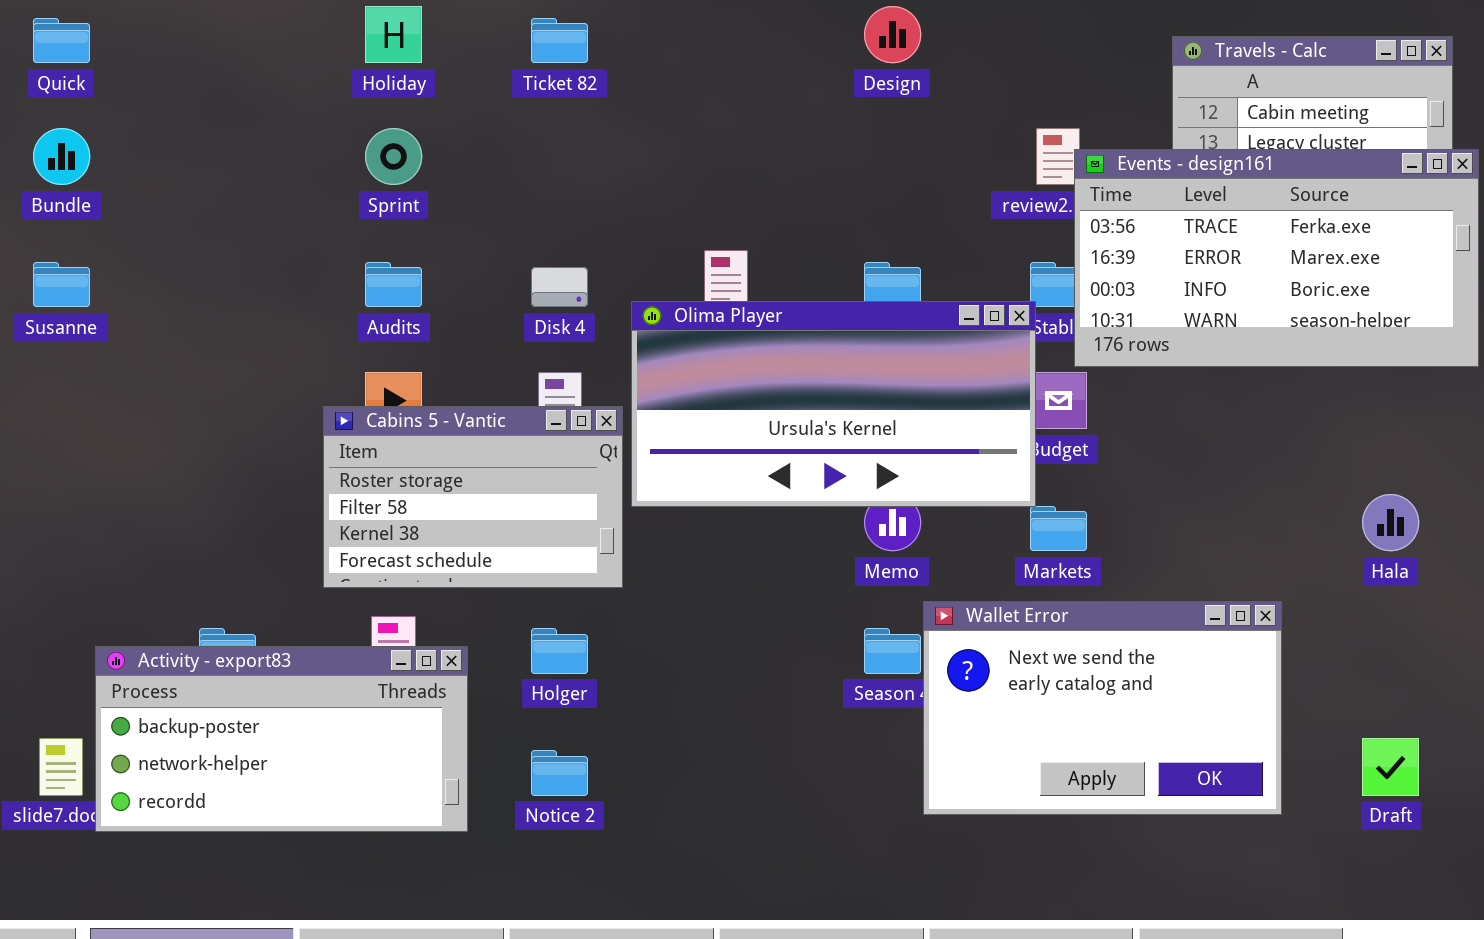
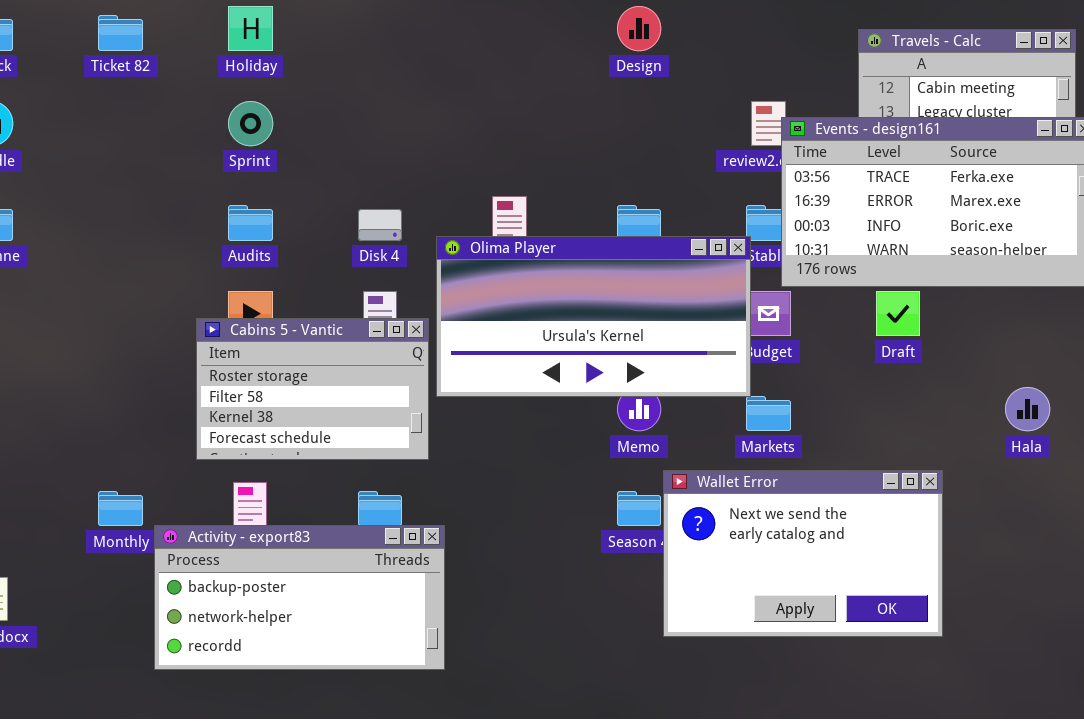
Ticket 82: [531,18,588,63] -> [98,15,143,51], moved
Activity - export83: [95,646,468,832] -> [154,525,445,670], moved
Draft: [1362,738,1419,796] -> [876,291,920,336], moved

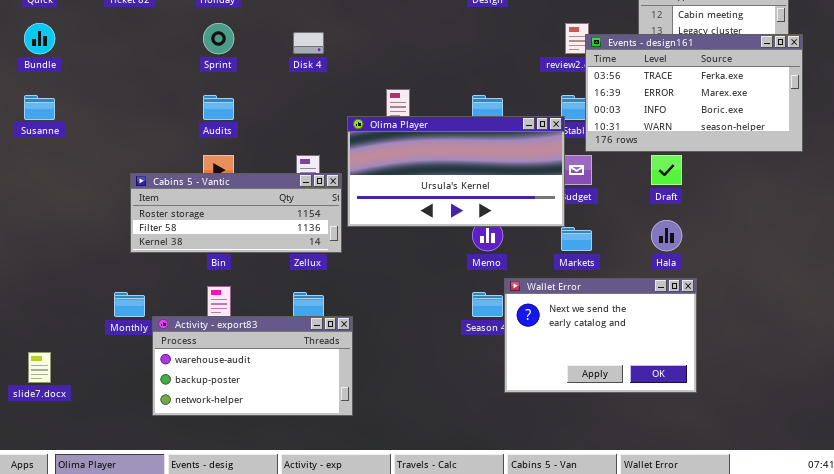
Disk 4: [358,209,402,241] -> [293,32,324,54], moved
Cabins 5 - Vantic: [196,318,429,460] -> [130,173,342,253], resized
Hala: [1005,387,1050,431] -> [651,220,682,251], moved
Activity - export83: [154,525,445,670] -> [152,316,353,416], scrolled up 1 row

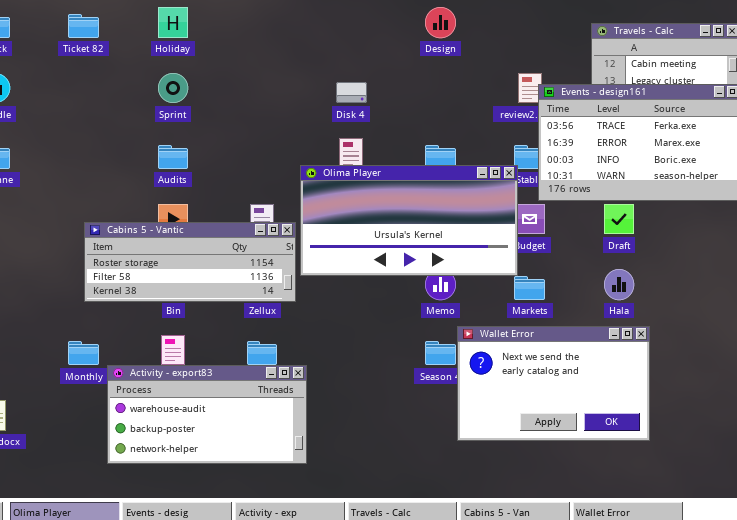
Disk 4: [293,32,324,54] -> [336,82,367,103], moved

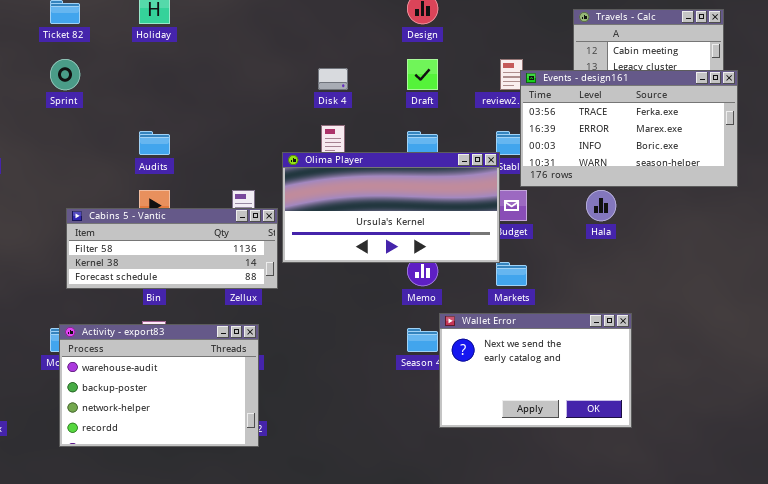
Sprint: [158,73,188,103] -> [50,59,80,90], moved
Draft: [604,204,634,234] -> [407,59,438,90], moved
Cabins 5 - Vantic: [84,222,296,302] -> [66,208,278,289], scrolled down 1 row
Hala: [604,269,634,300] -> [586,190,616,221], moved
Activity - export83: [107,365,307,464] -> [59,324,259,447], moved, resized

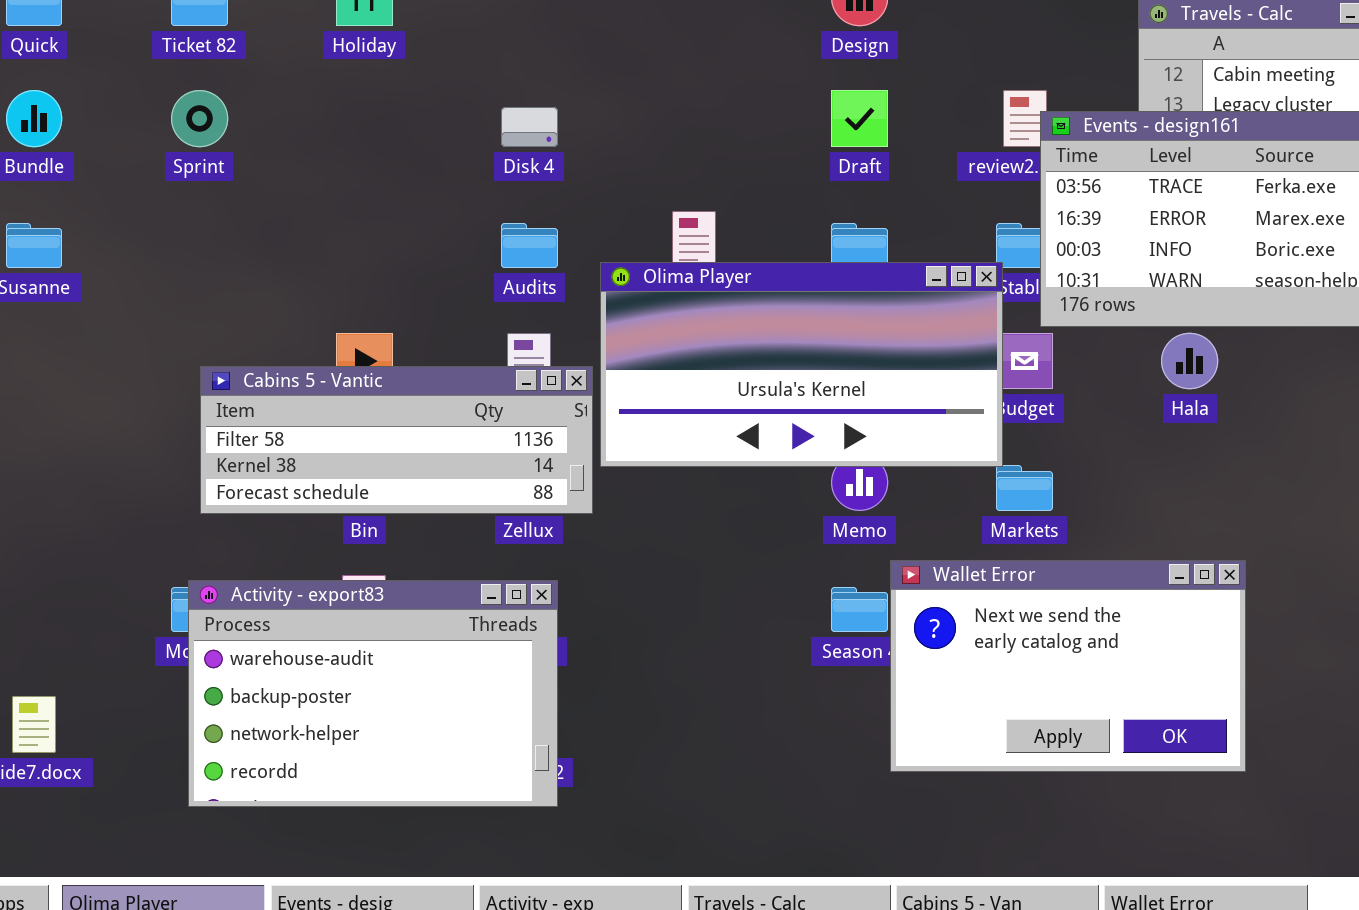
Disk 4: [318,68,348,90] -> [501,107,558,147], moved
Audits: [139,131,170,155] -> [501,223,558,268], moved

